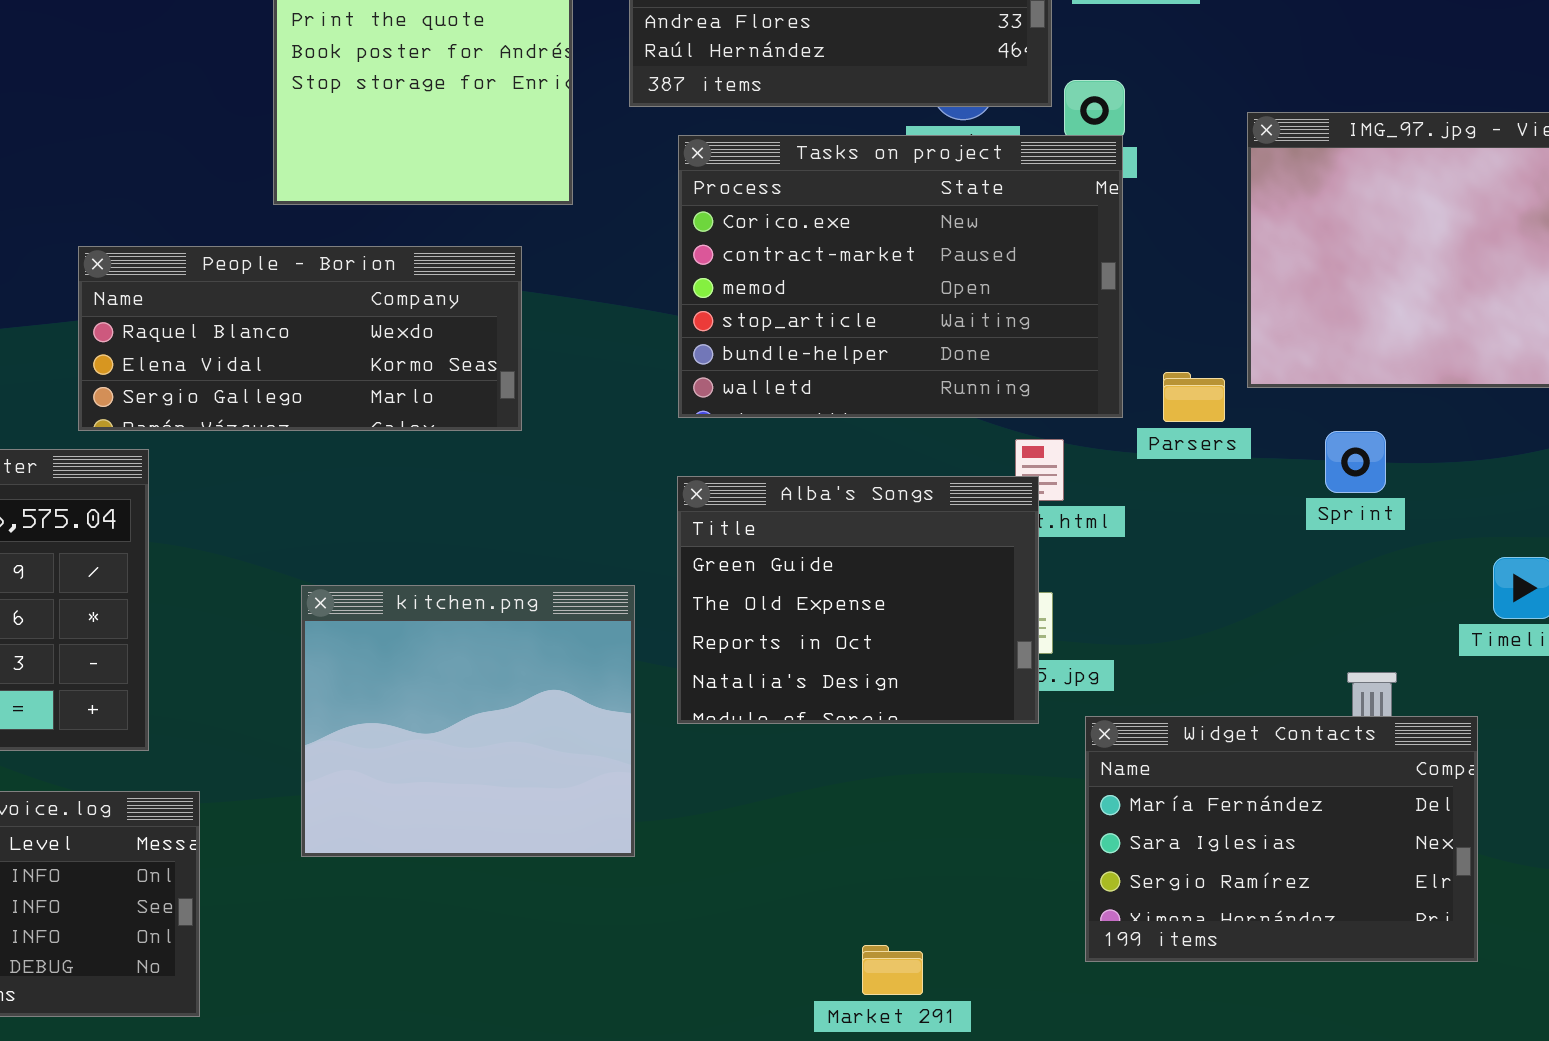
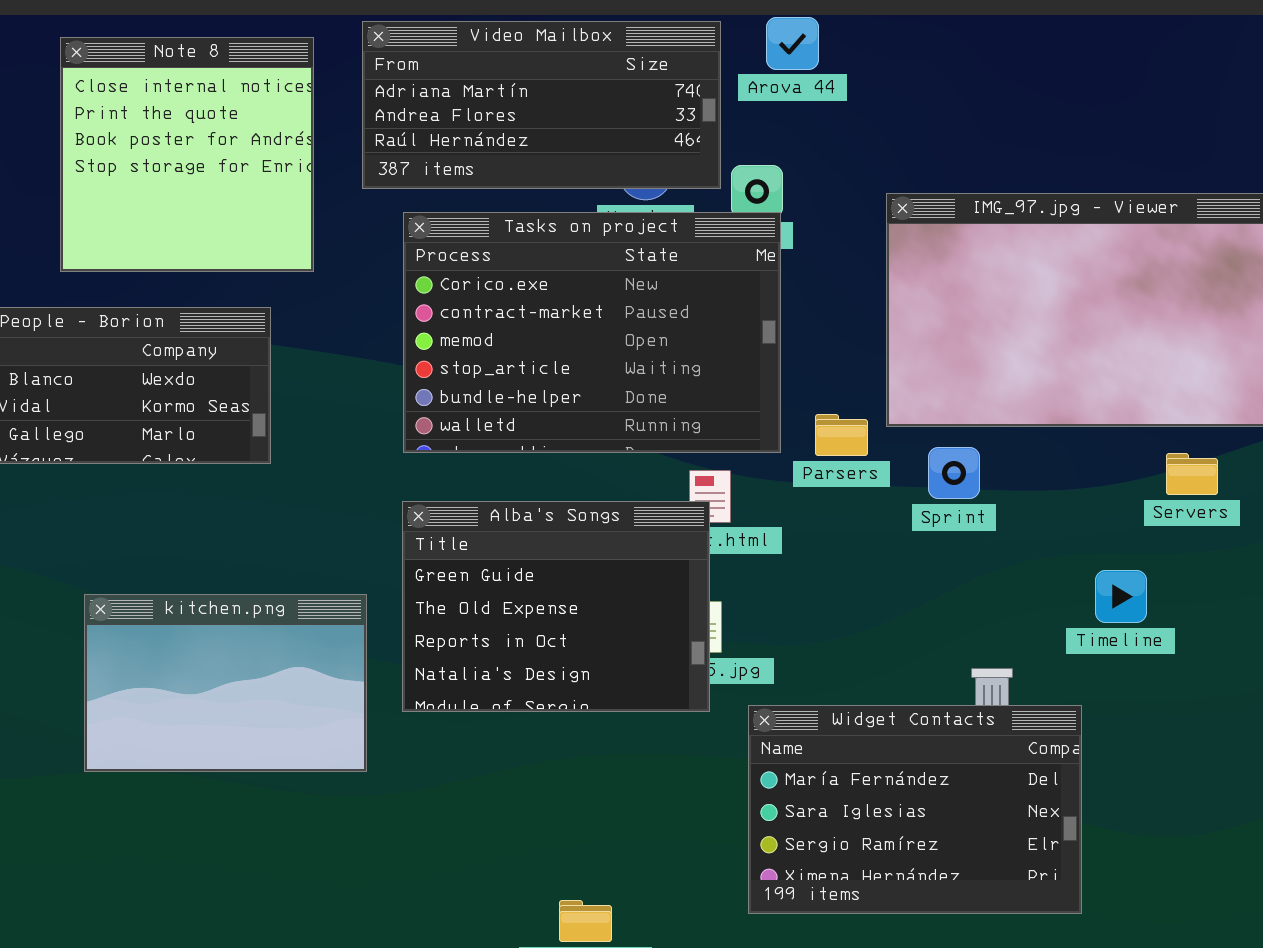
Sprint: [1325,431,1386,493] -> [928,447,980,499], moved
kitchen.png: [301,585,635,857] -> [84,594,367,772], resized

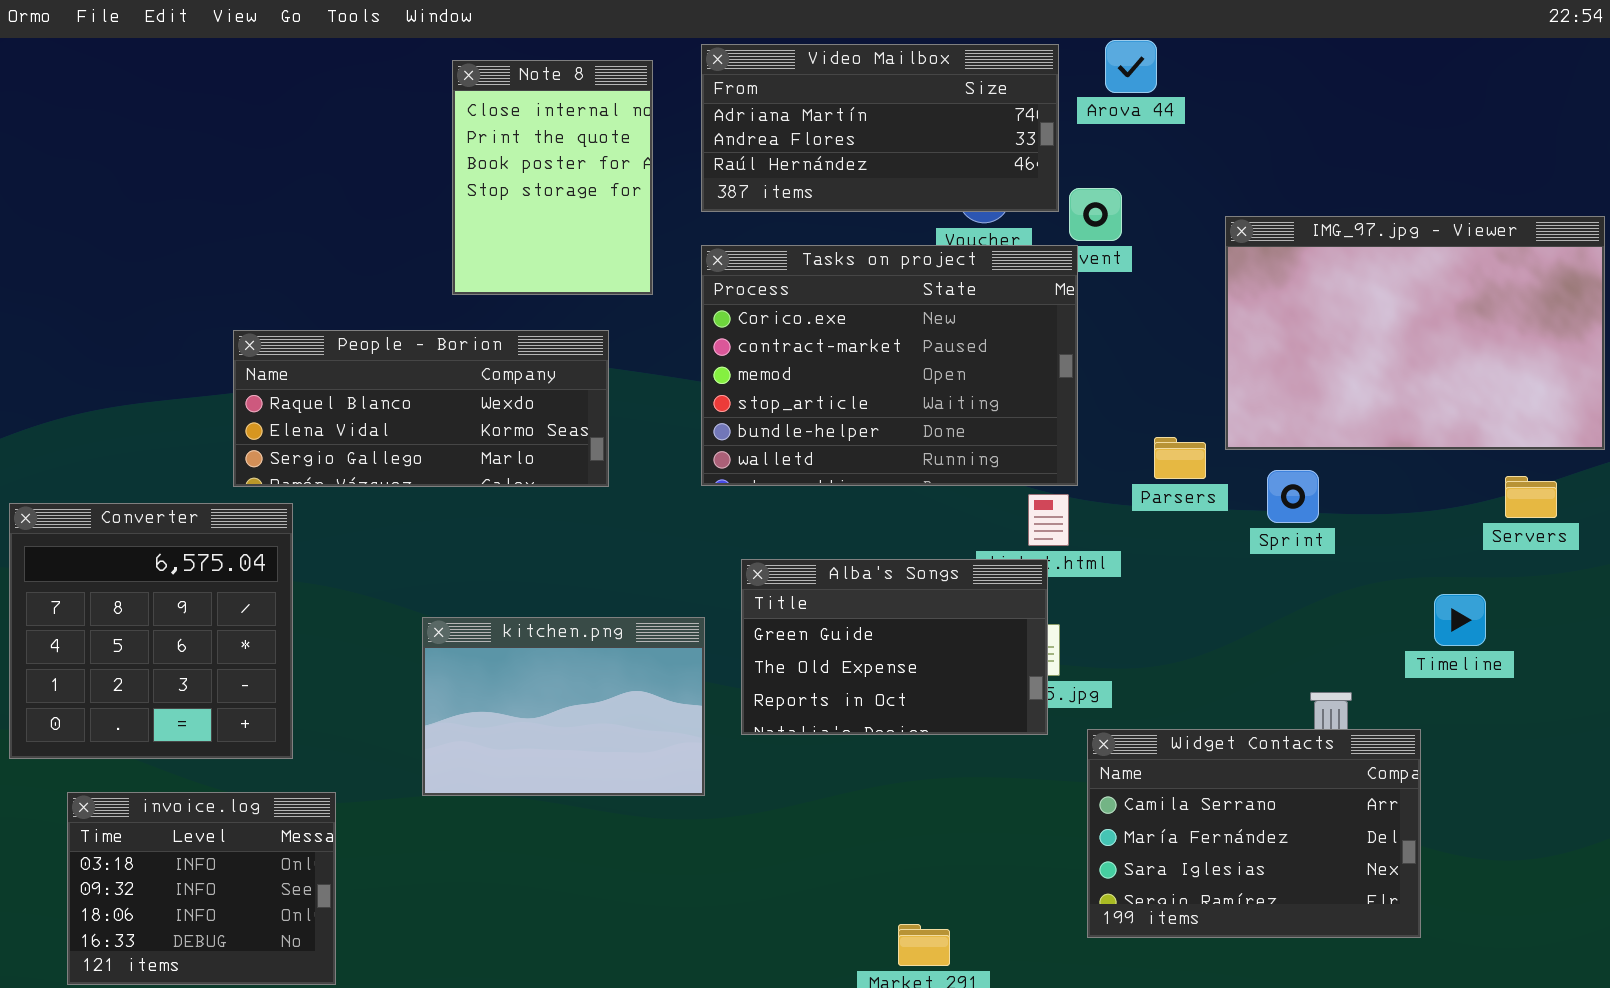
Note 8: [60,37,314,272] -> [452,60,653,295], resized
Tasks on project: [403,212,781,453] -> [701,245,1078,486], moved
Alba's Songs: [402,501,710,712] -> [741,559,1048,735], resized
Widget Contacts: [748,705,1082,914] -> [1087,729,1421,938], scrolled up 1 row

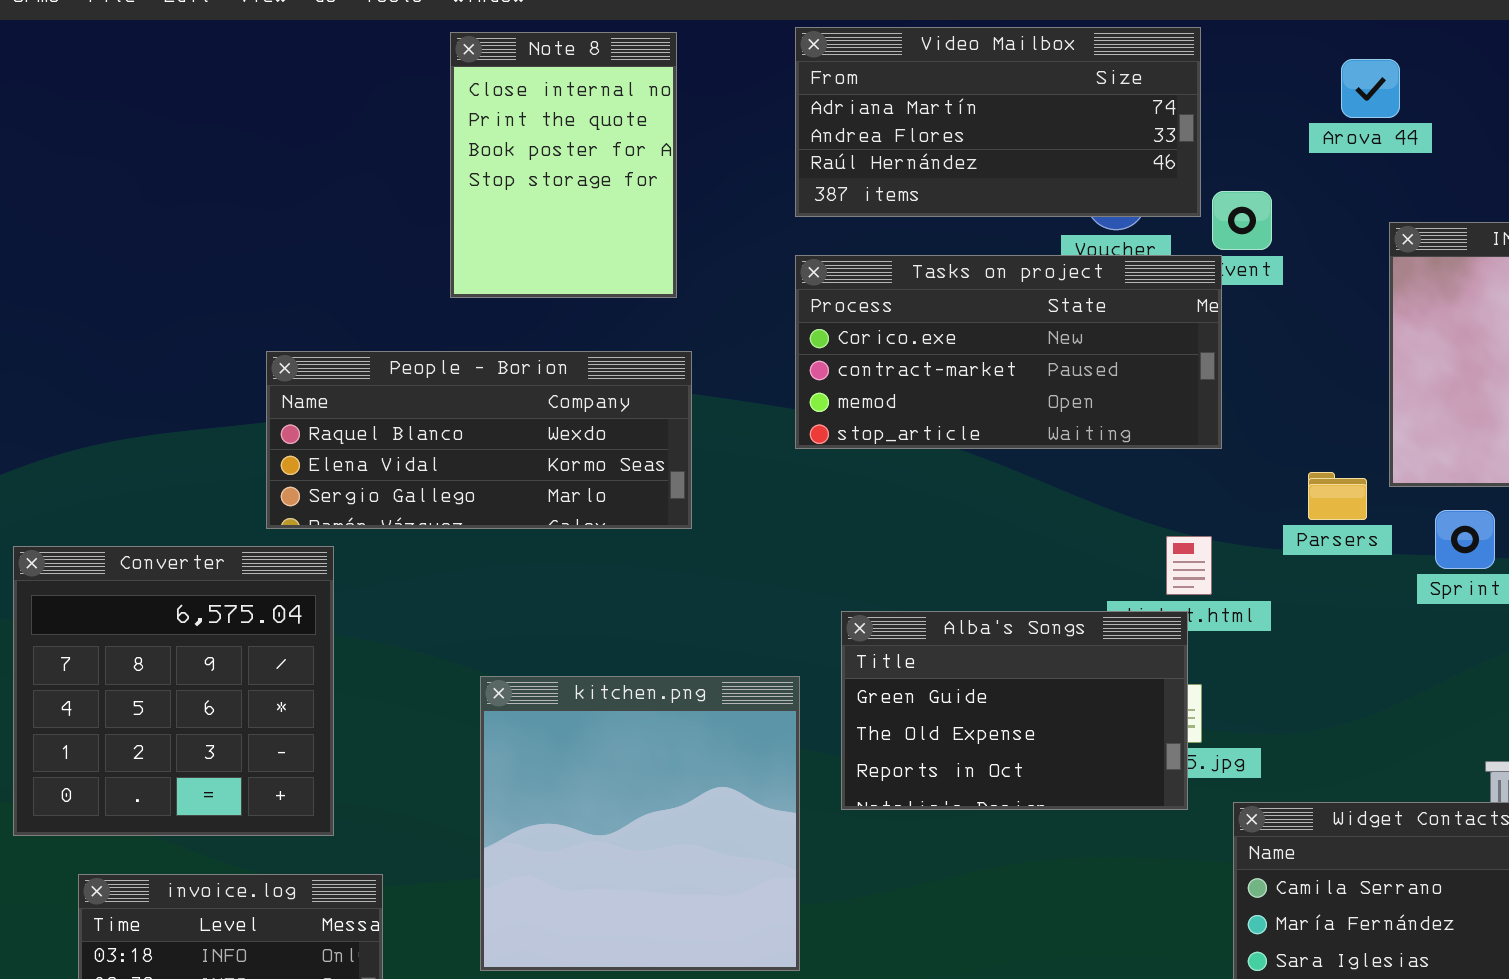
Arova 44: [1105,40,1157,93] -> [1341,59,1400,118], moved
Note 8: [452,60,653,295] -> [450,32,677,298], moved
Tasks on project: [701,245,1078,486] -> [795,255,1222,449], resized
kitchen.png: [422,617,705,796] -> [480,676,800,971], resized

